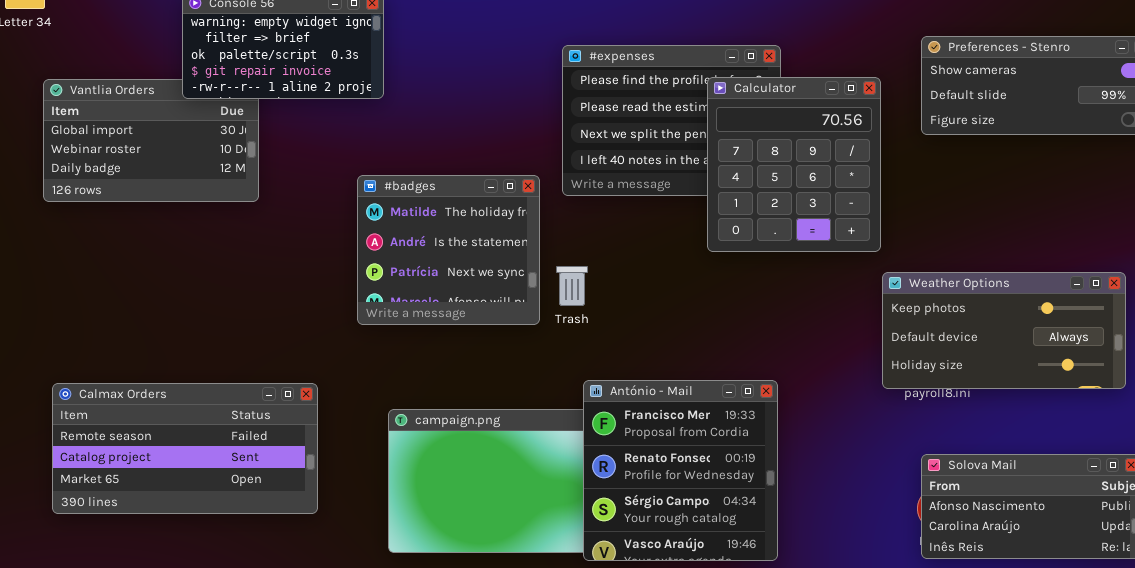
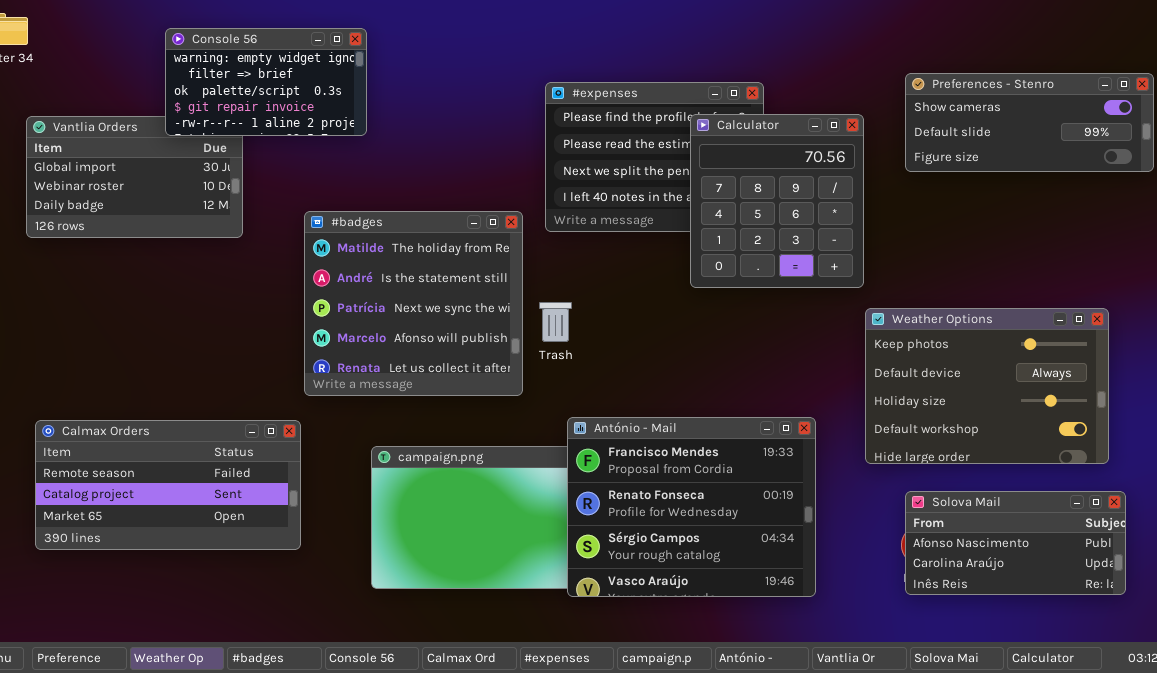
#badges: [357,175,540,325] -> [304,211,523,396], resized
Weather Options: [882,272,1126,389] -> [865,308,1109,464], resized
António - Mail: [583,380,778,561] -> [567,417,816,597], resized

